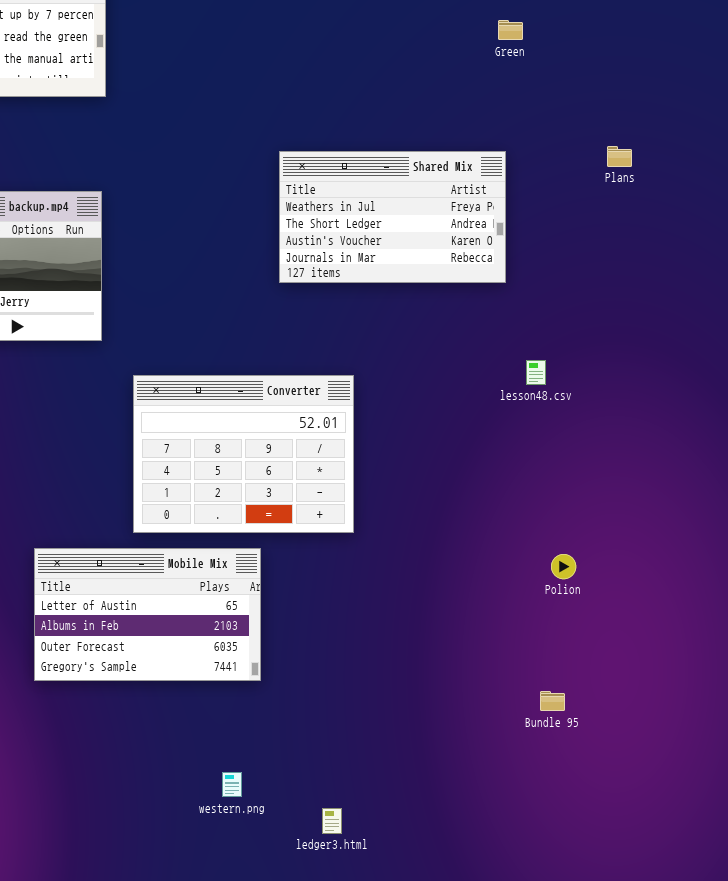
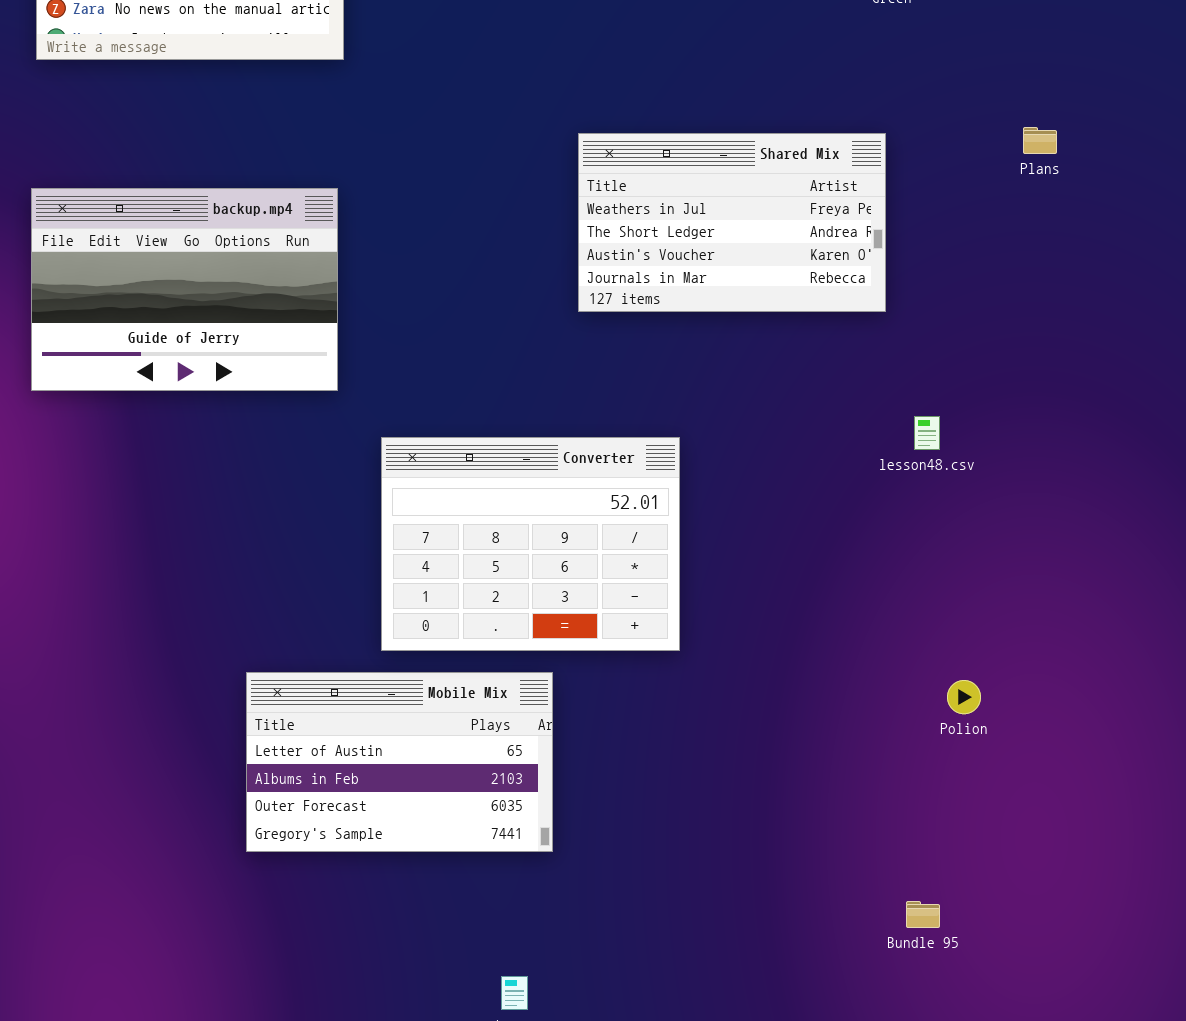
Bundle 95: [540,691,565,711] -> [906,901,940,928], moved

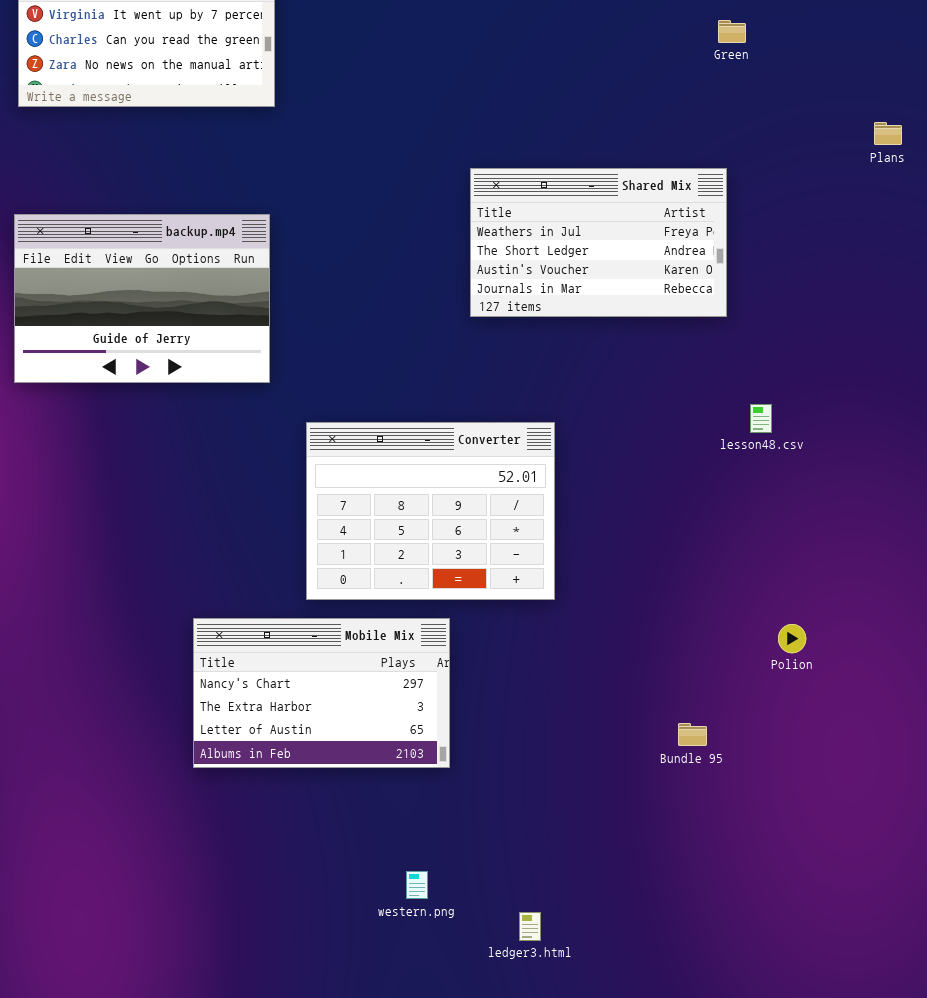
Plans: [1023,127,1057,154] -> [874,122,902,145], moved
Mobile Mix: [246,672,553,852] -> [193,618,450,768], scrolled up 2 rows
Bundle 95: [906,901,940,928] -> [678,723,707,746], moved

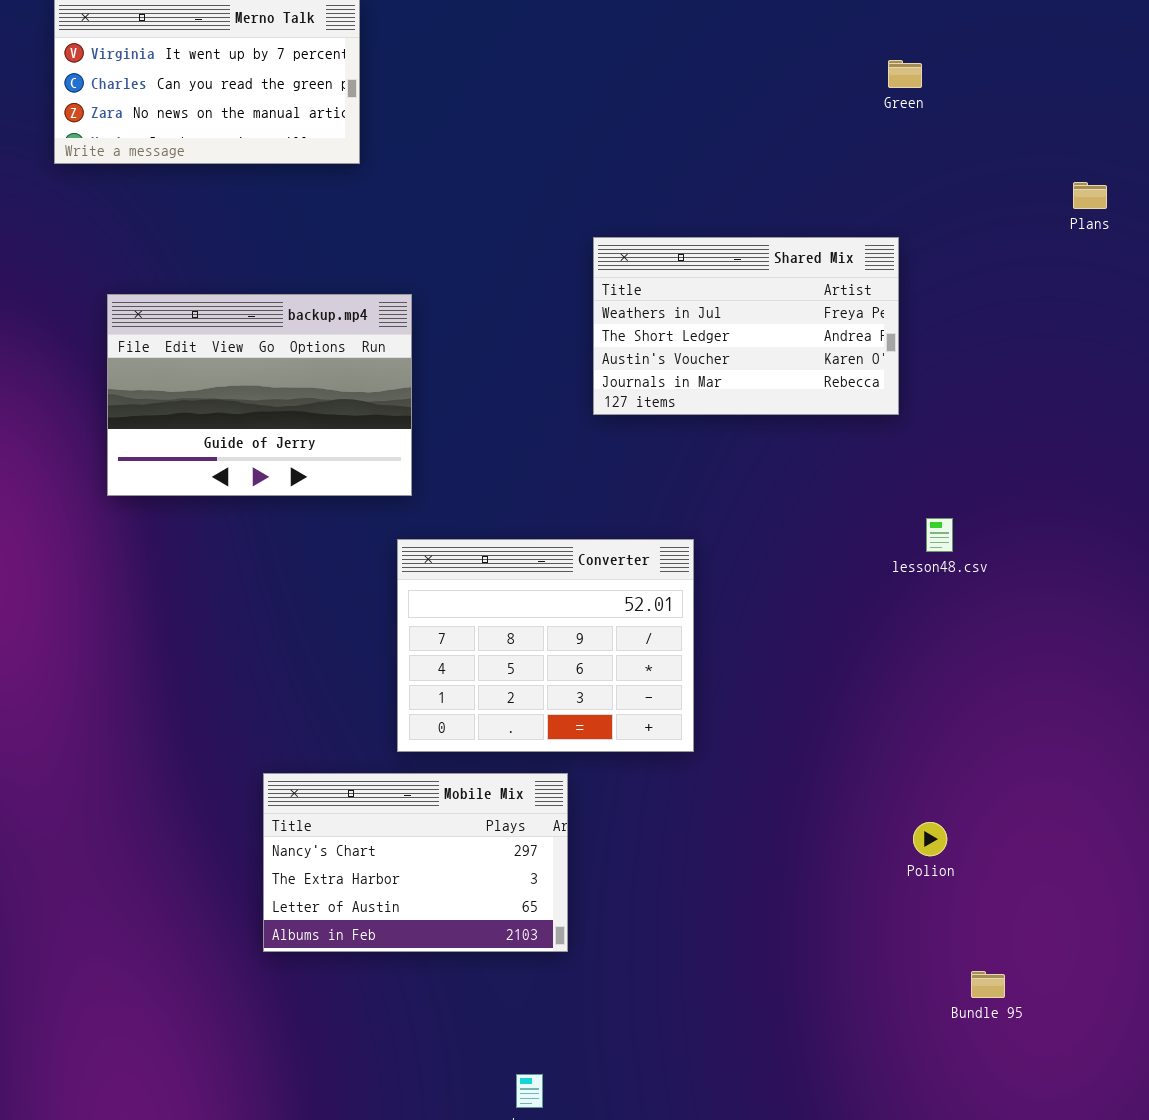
backup.mp4: [14,214,270,383] -> [107,294,412,496], moved
Polion: [778,624,806,653] -> [913,822,947,856], moved
Bundle 95: [678,723,707,746] -> [971,971,1005,998], moved

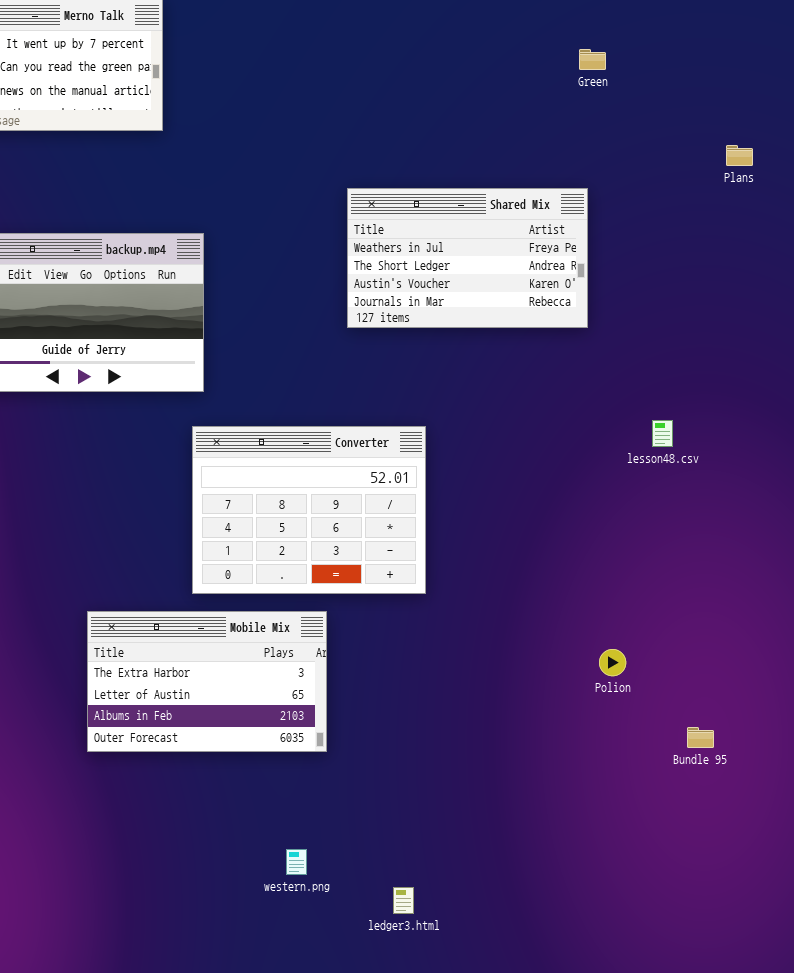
lesson48.csv: [926,518,953,552] -> [652,420,673,447], moved
Mobile Mix: [263,773,568,952] -> [87,611,327,752], scrolled down 1 row
Bundle 95: [971,971,1005,998] -> [687,727,714,748], moved

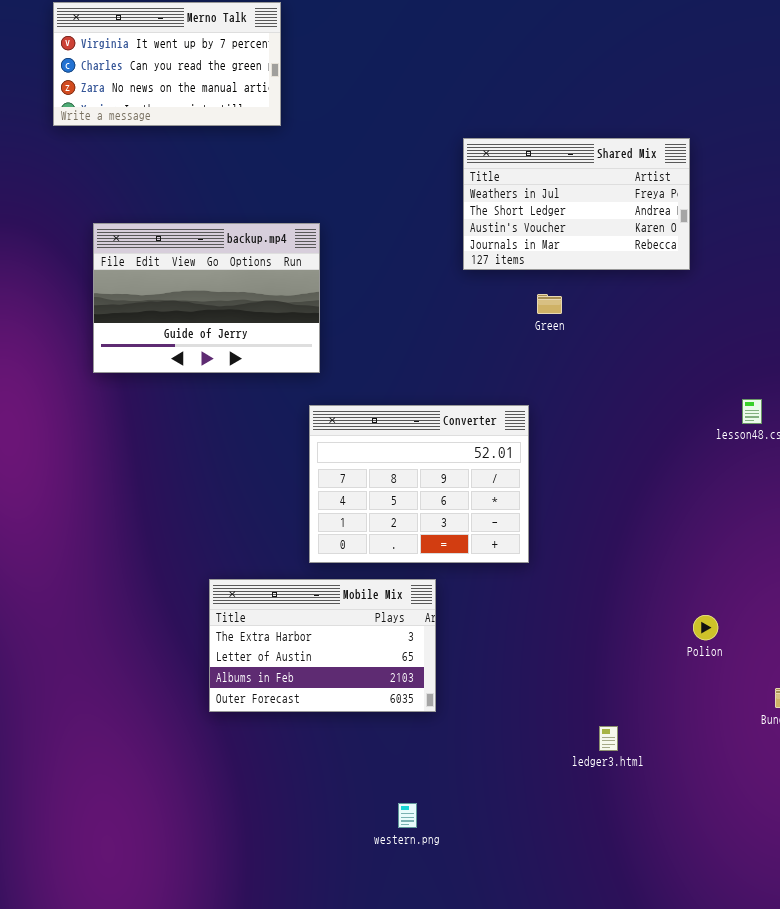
Green: [579,49,606,70] -> [537,294,562,314], moved
Shared Mix: [347,188,588,328] -> [463,138,690,270], moved
ledger3.html: [393,887,414,914] -> [599,726,618,751], moved

